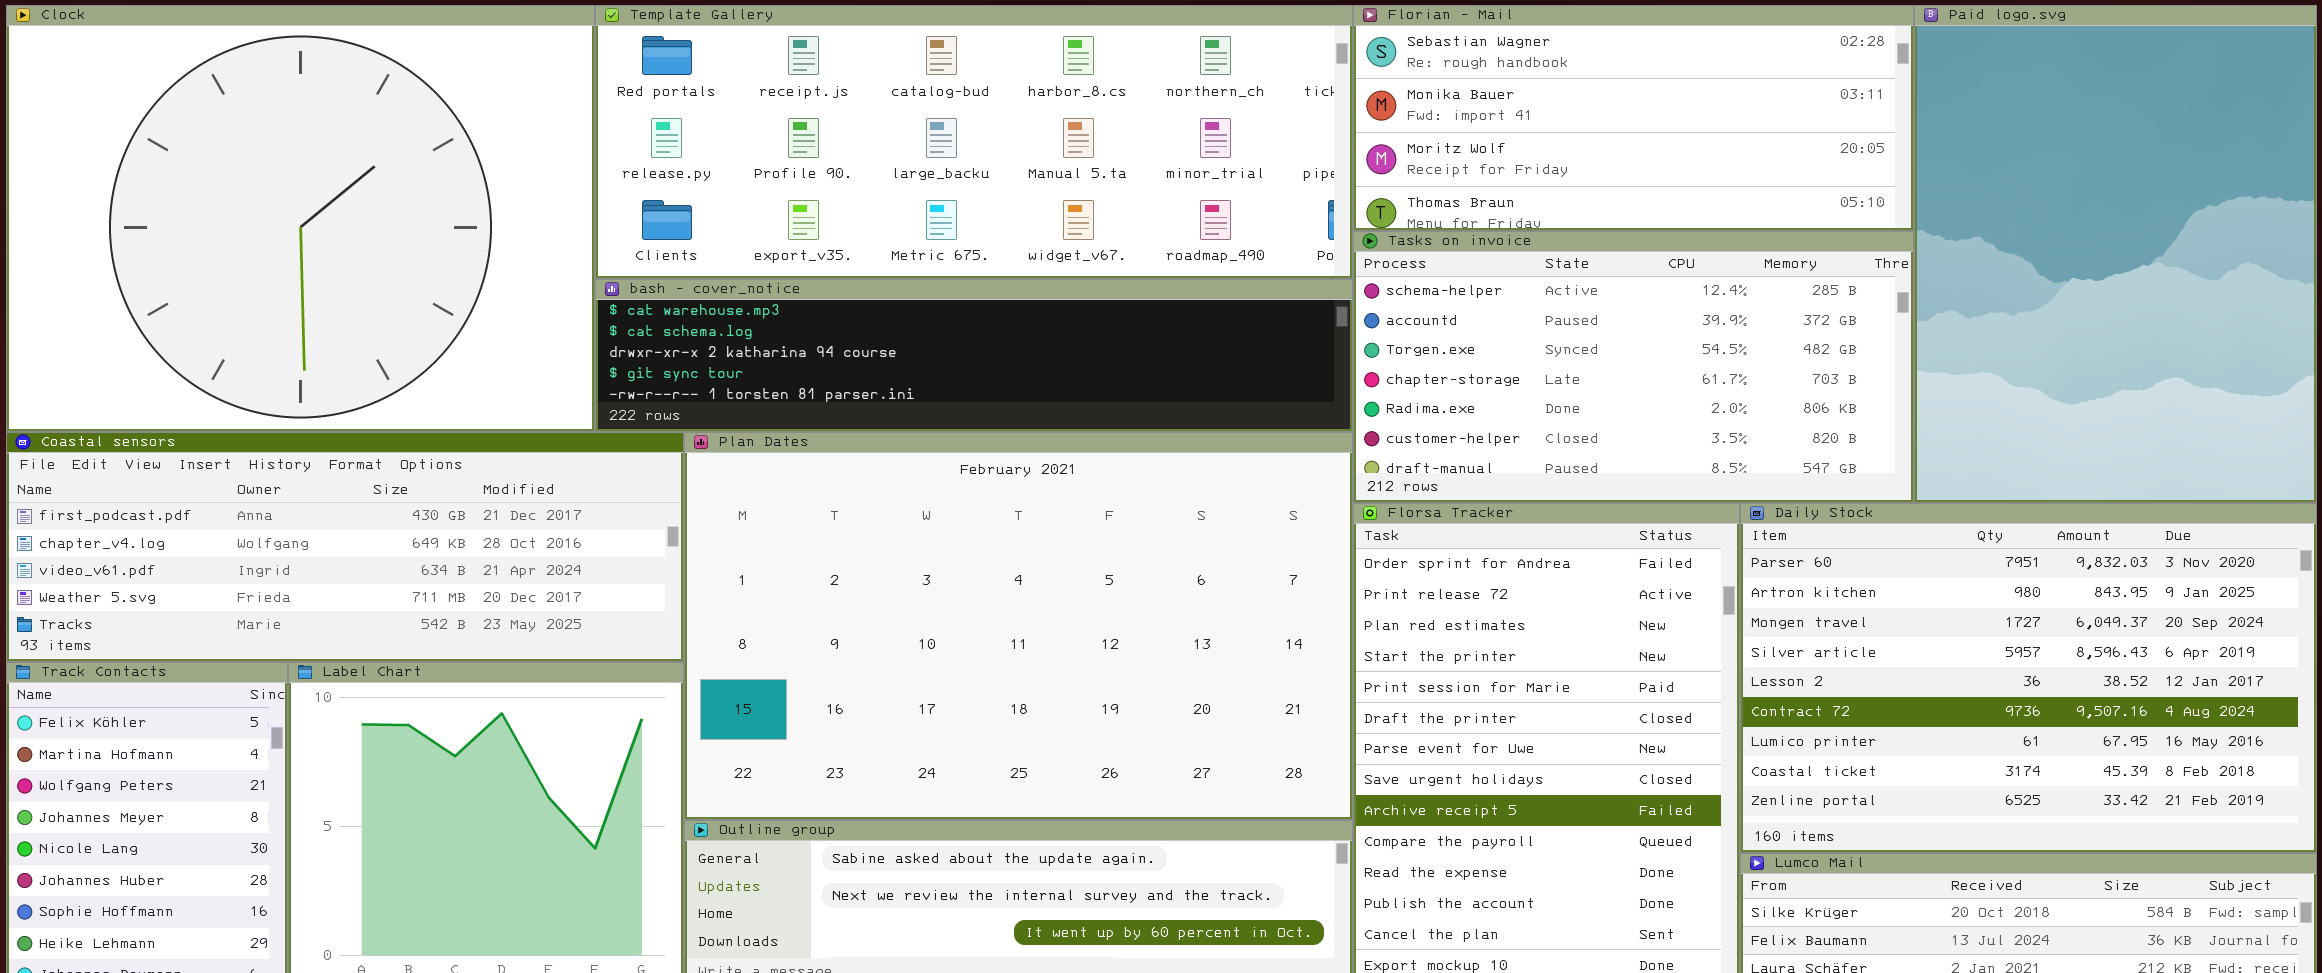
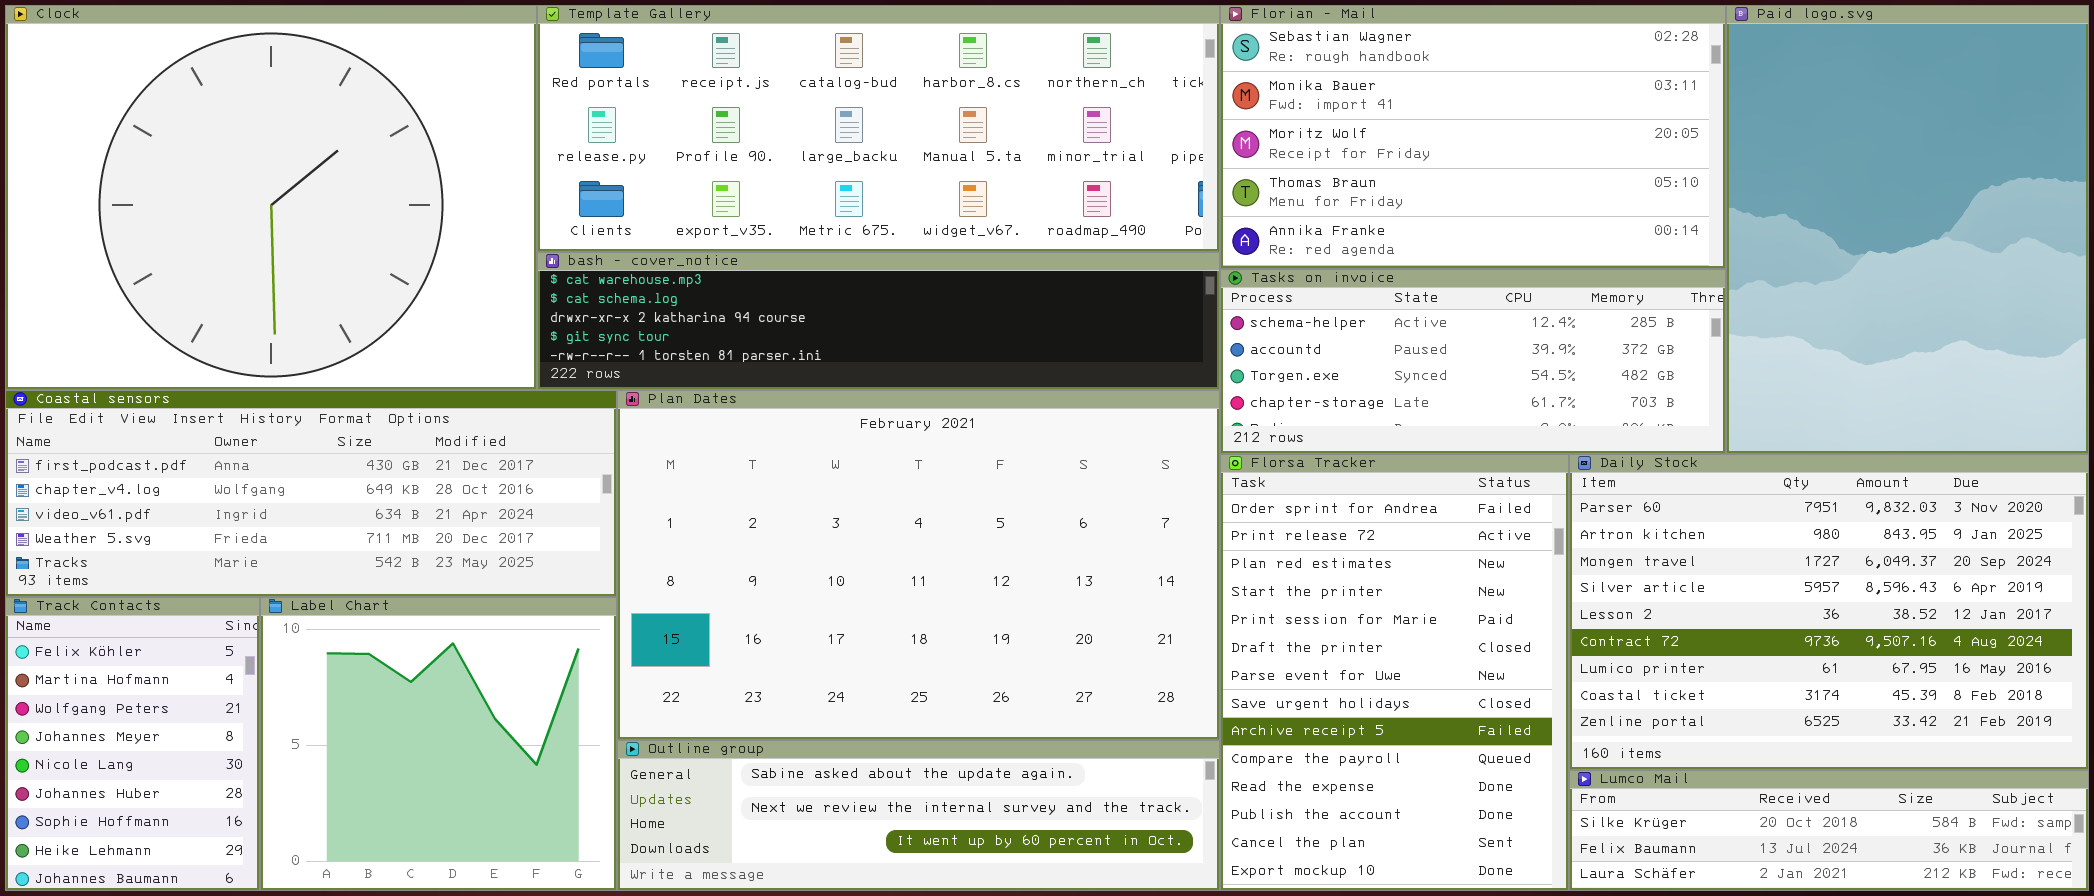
Florian - Mail: [1353,5,1914,231] -> [1220,5,1726,269], resized
Tasks on invoice: [1353,231,1914,503] -> [1220,269,1726,454], resized

